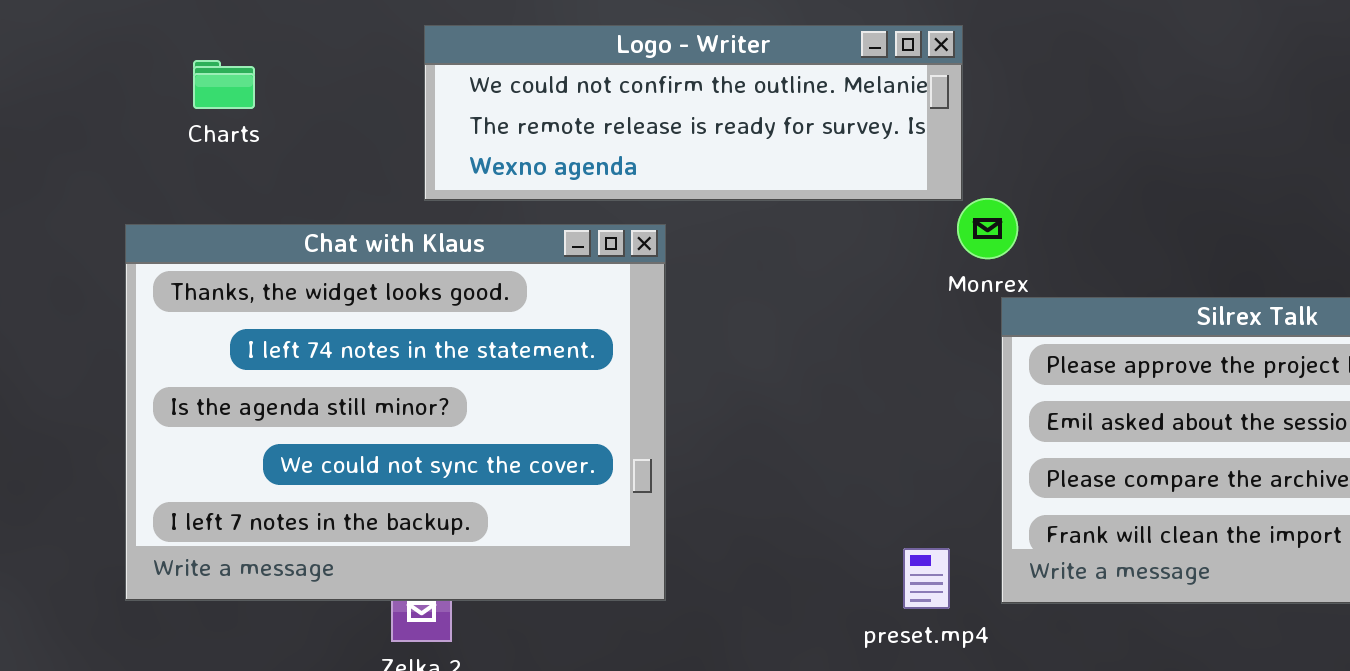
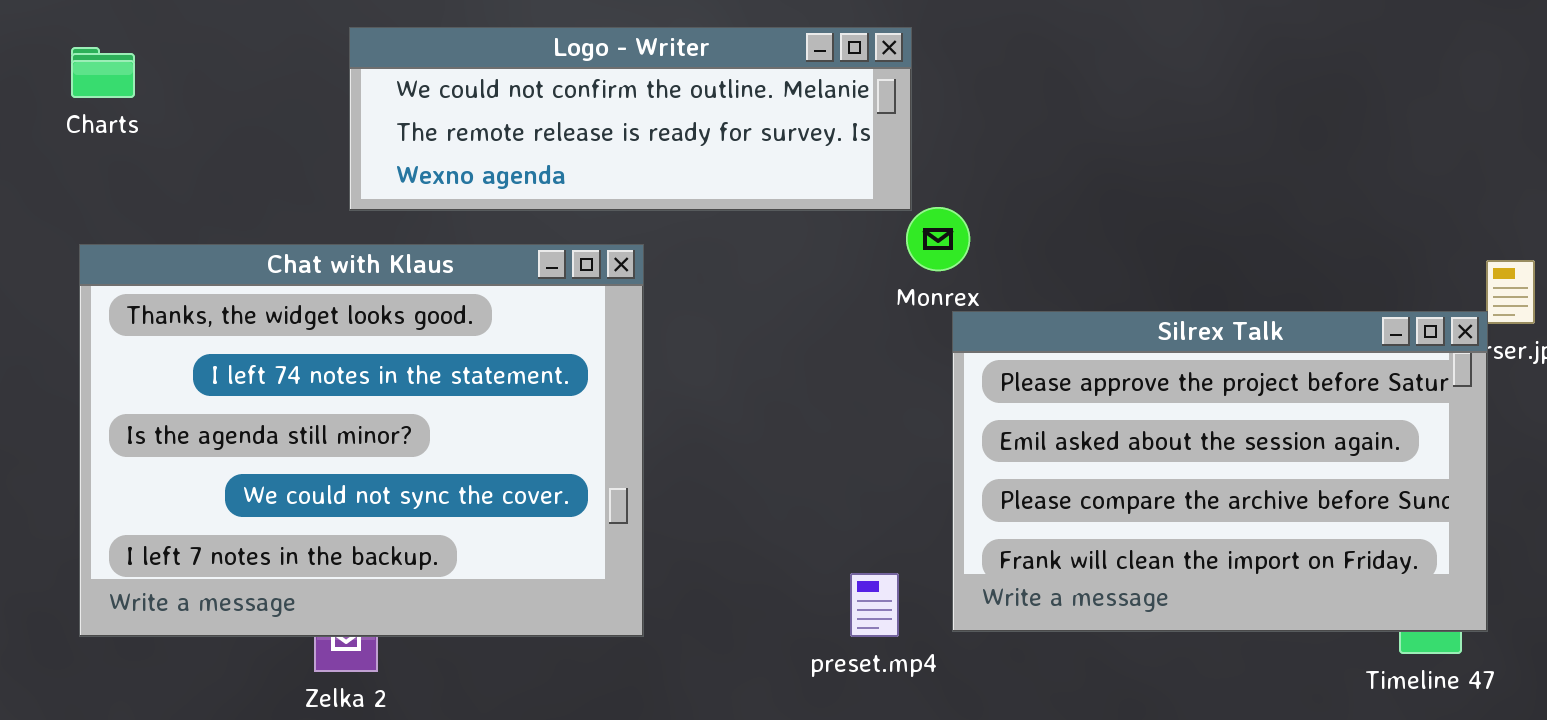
Charts: [193,60,255,109] -> [71,47,135,98], moved
Chat with Klaus: [125,224,666,601] -> [79,244,644,637], moved

